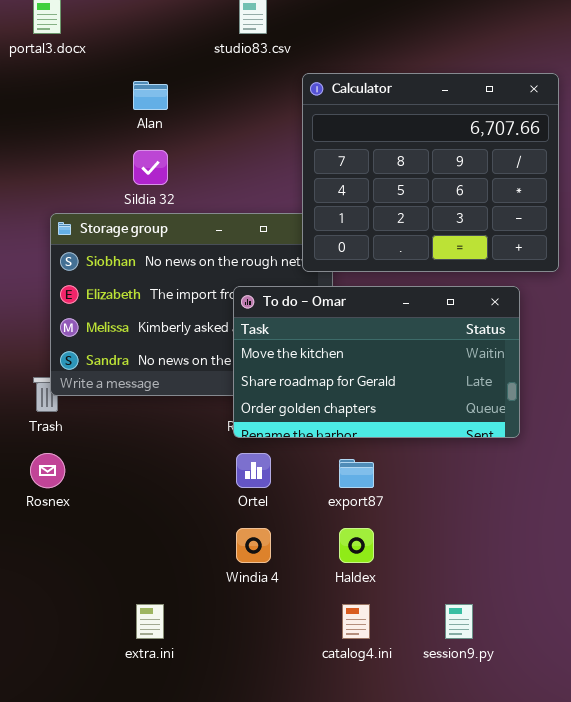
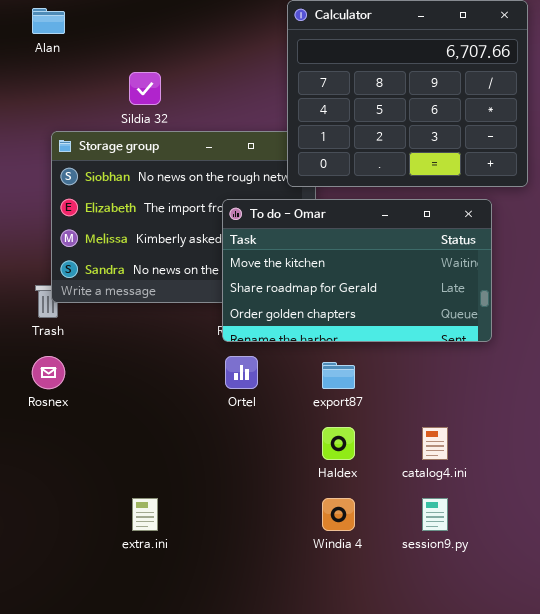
Alan: [133,81,168,110] -> [32,8,65,34], moved
Windia 4: [236,528,271,563] -> [322,498,355,531], moved
catalog4.ini: [342,604,370,639] -> [422,427,448,460], moved

